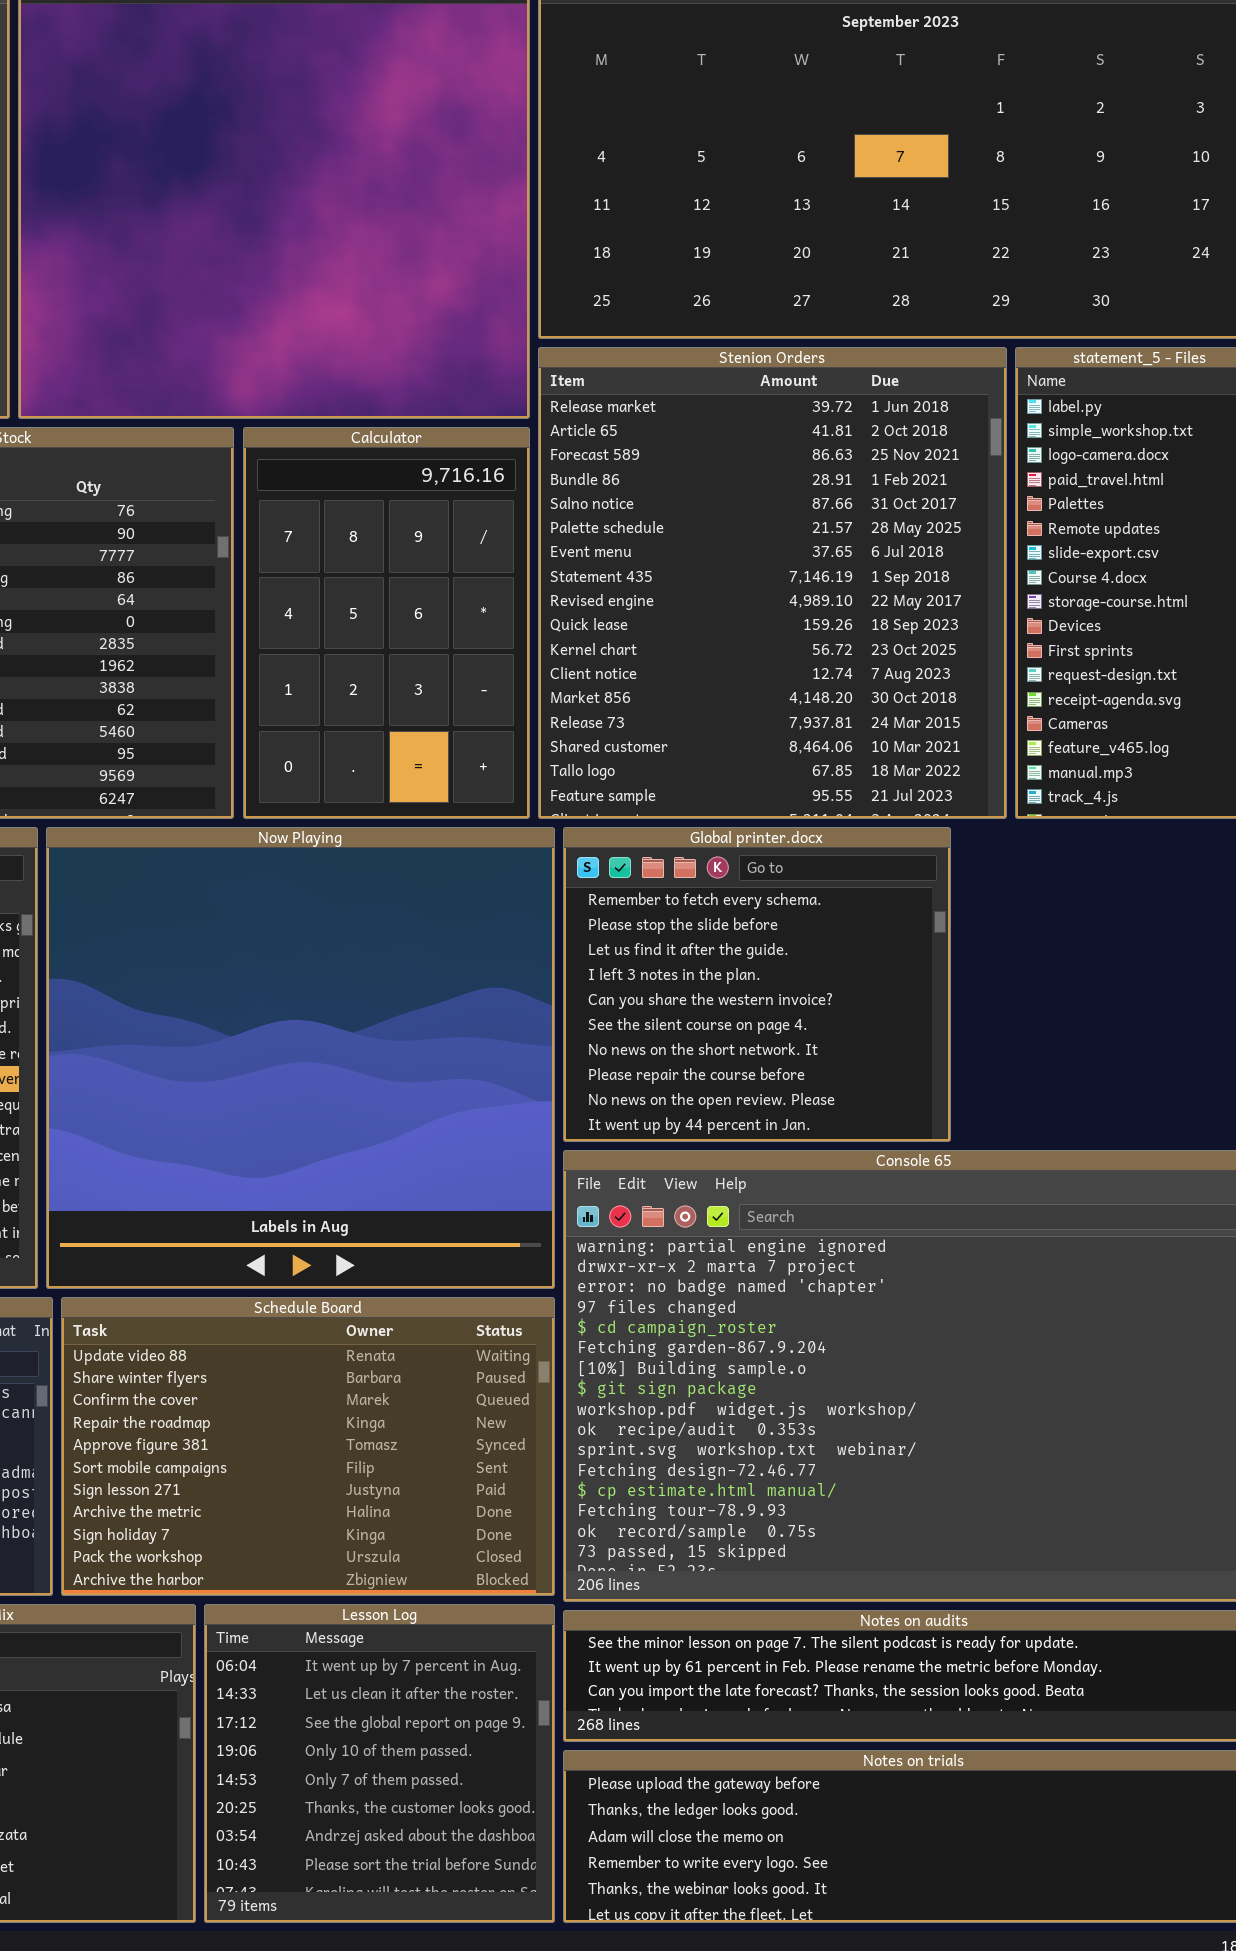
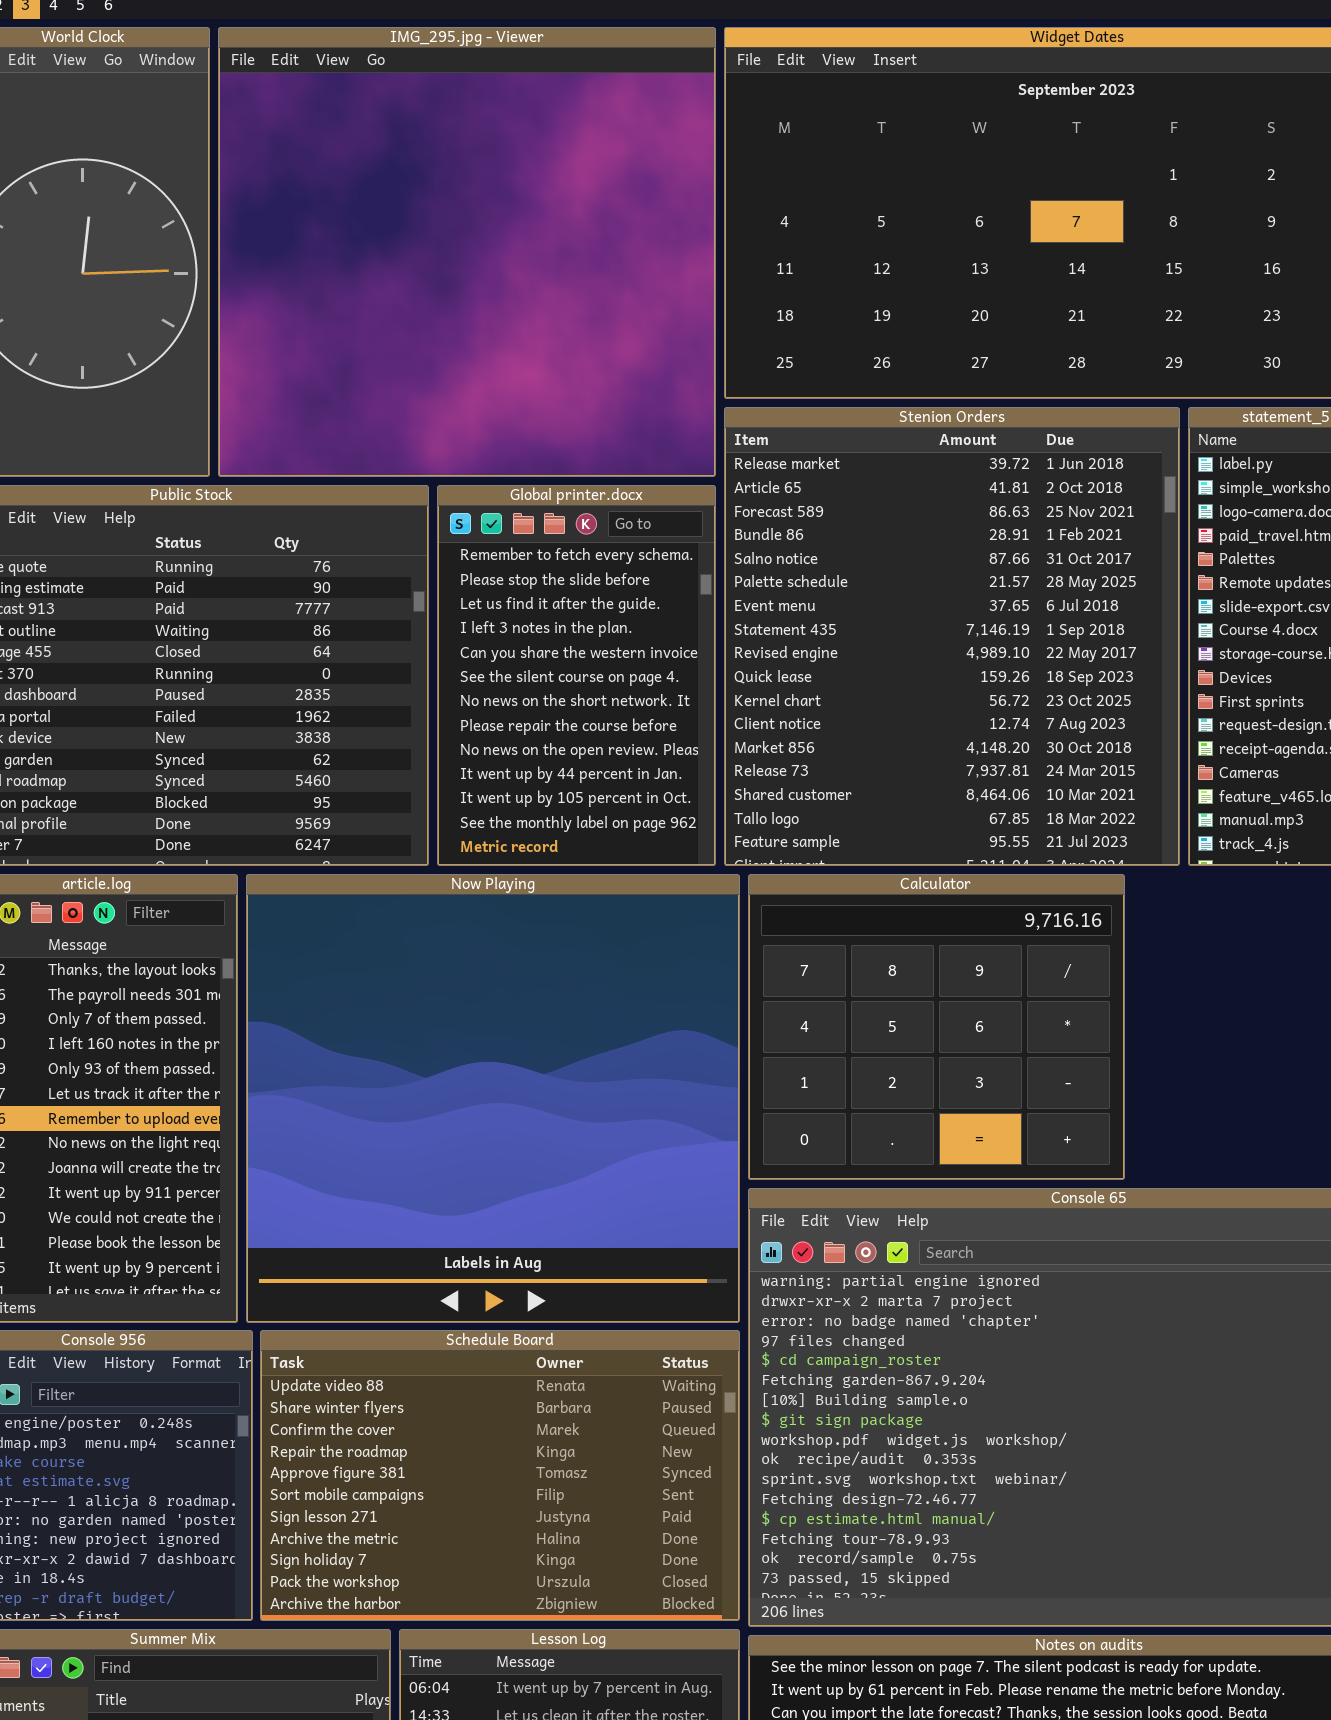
Calculator: [243,427,530,819] -> [748,874,1125,1180], moved, resized
Global printer.docx: [563,827,951,1142] -> [437,485,716,866], moved, resized

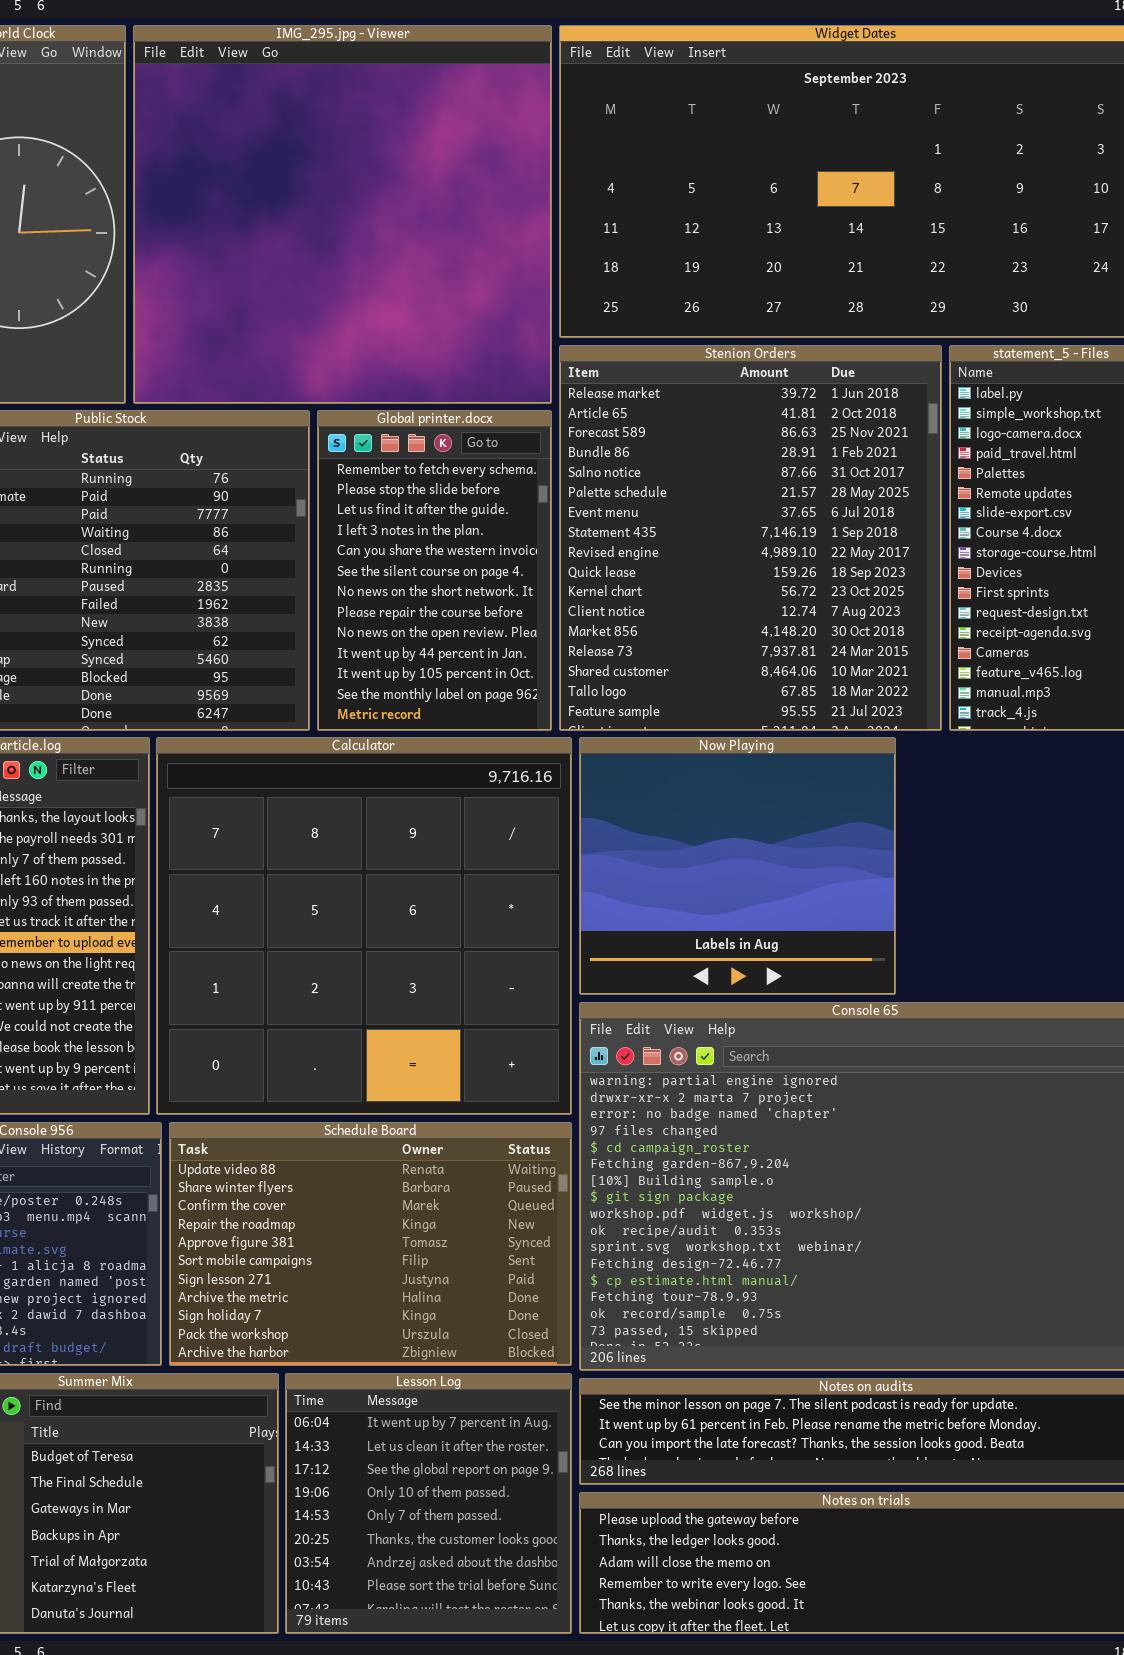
Now Playing: [246,874,740,1323] -> [579,737,896,995], moved, resized
Calculator: [748,874,1125,1180] -> [156,737,572,1115], moved, resized

